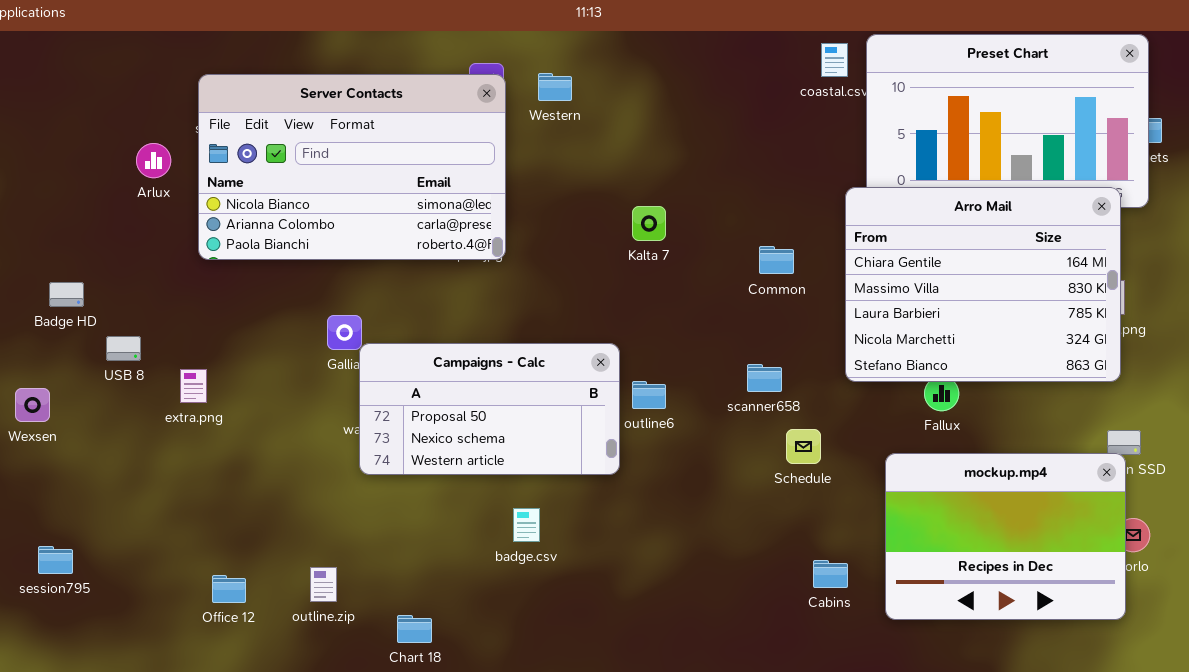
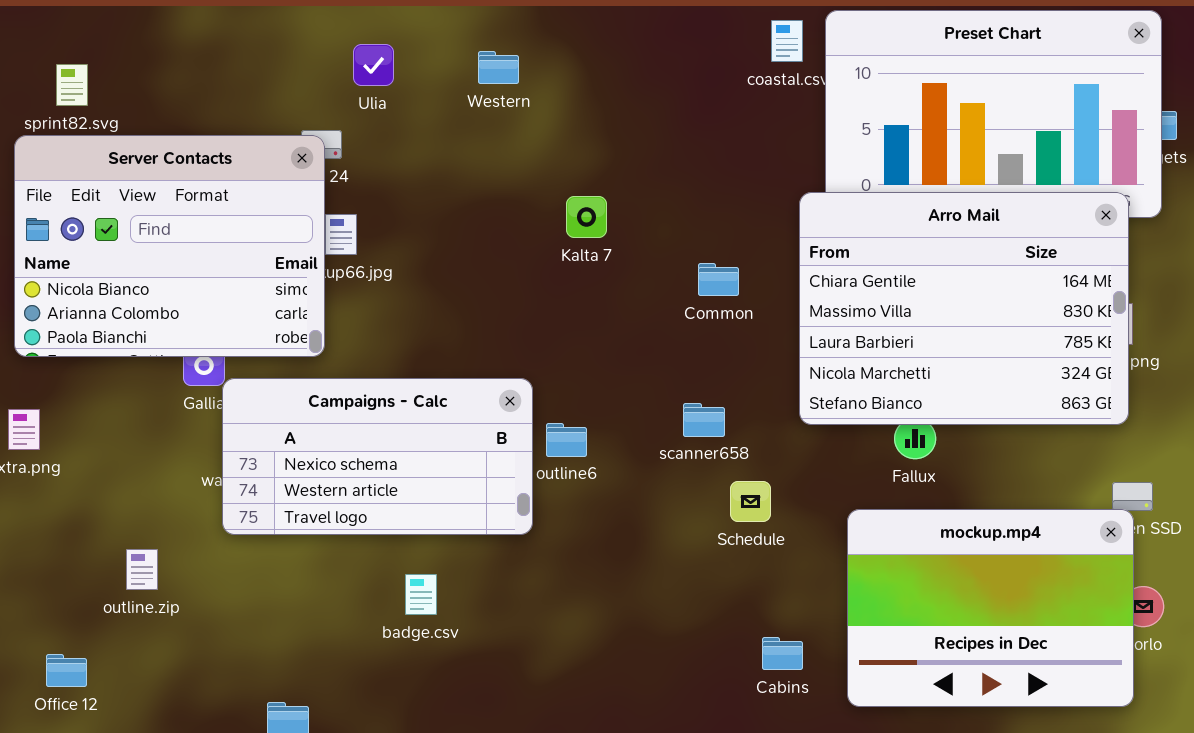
Western: [538,73,572,101] -> [478,51,519,84], moved
Server Contacts: [198,74,506,260] -> [14,135,325,357], moved, resized
Kalta 7: [632,206,666,241] -> [566,196,607,238], moved
Campaigns - Calc: [359,343,620,475] -> [222,378,533,535], scrolled down 1 row
outline.zip: [310,567,337,602] -> [126,549,158,590], moved

